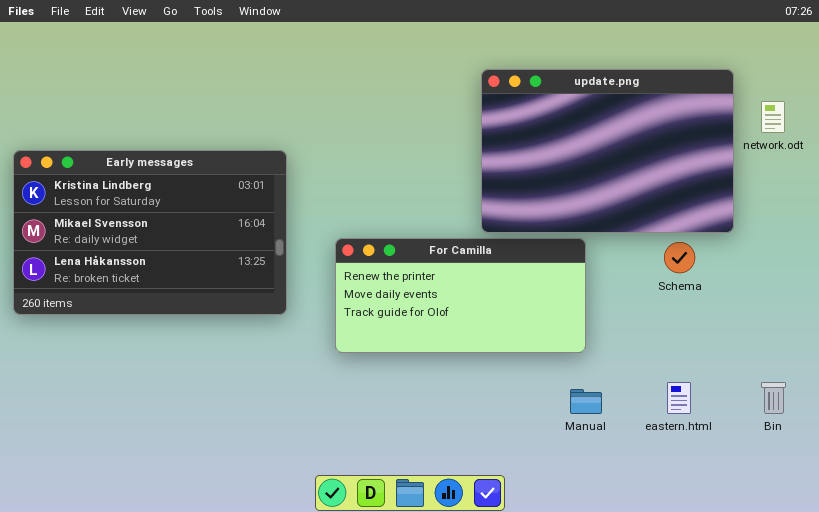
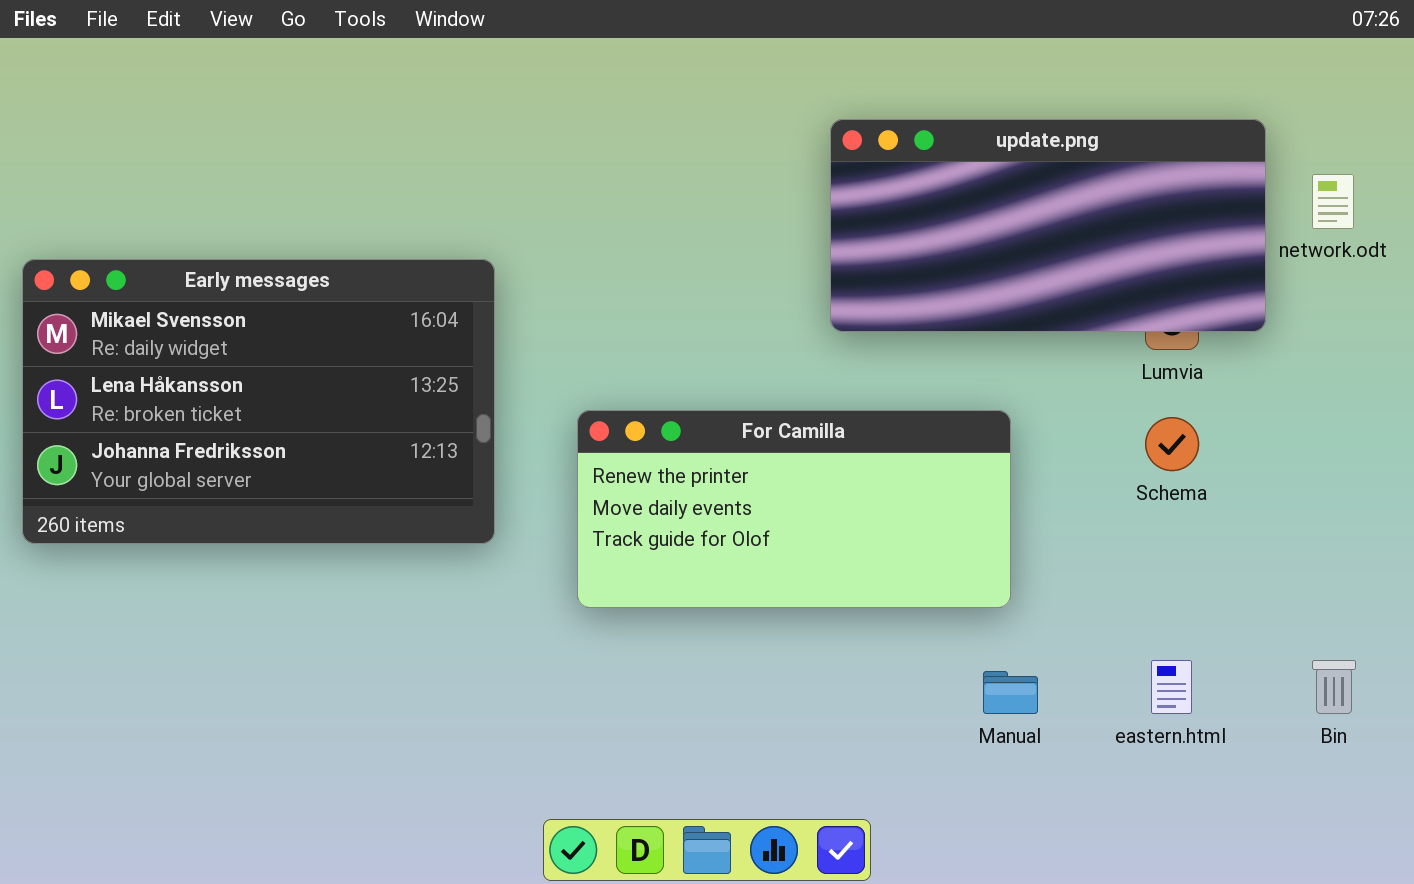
update.png: [481,69,734,233] -> [830,119,1266,332], resized
Early messages: [13,150,287,315] -> [22,259,495,544], scrolled down 1 row

